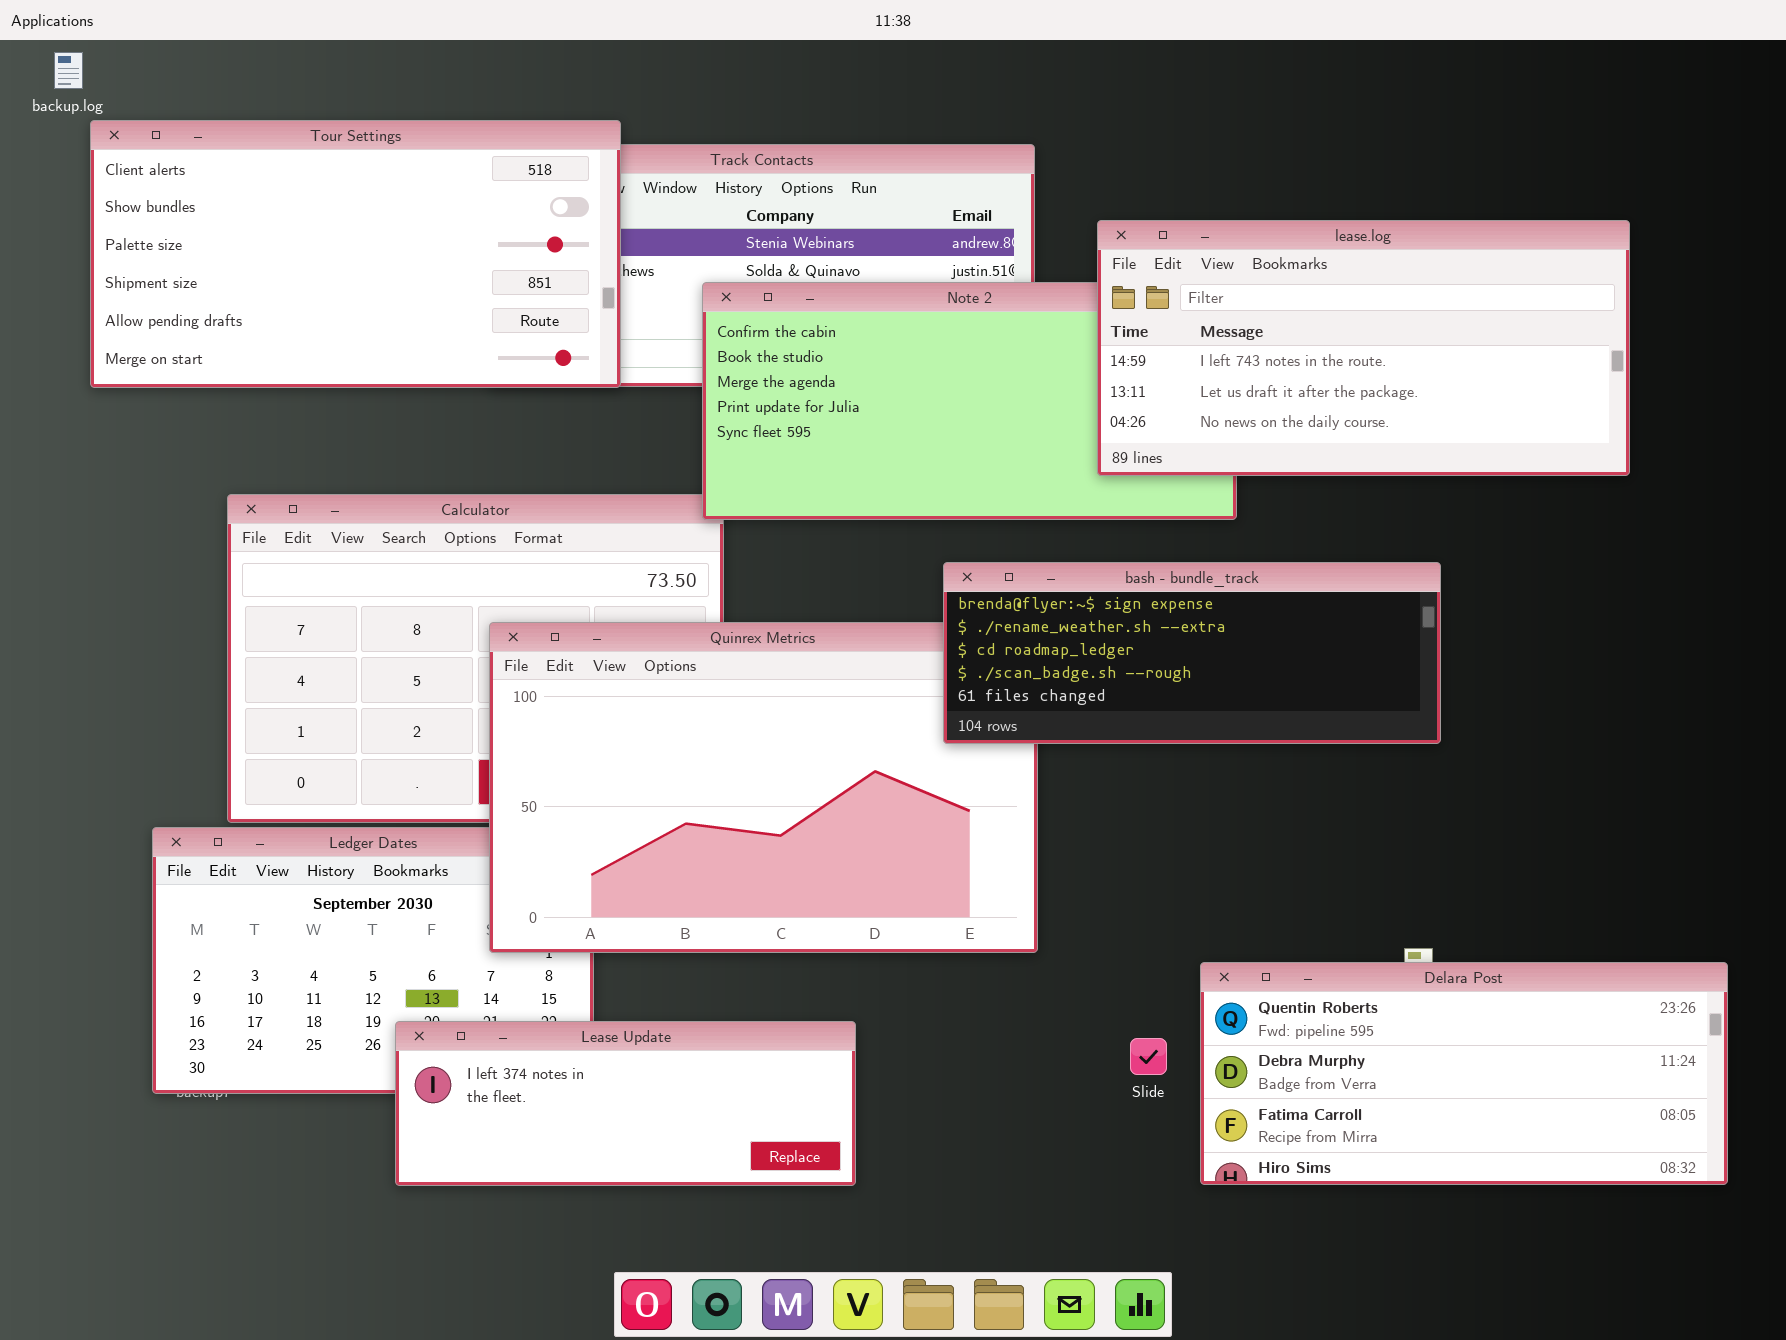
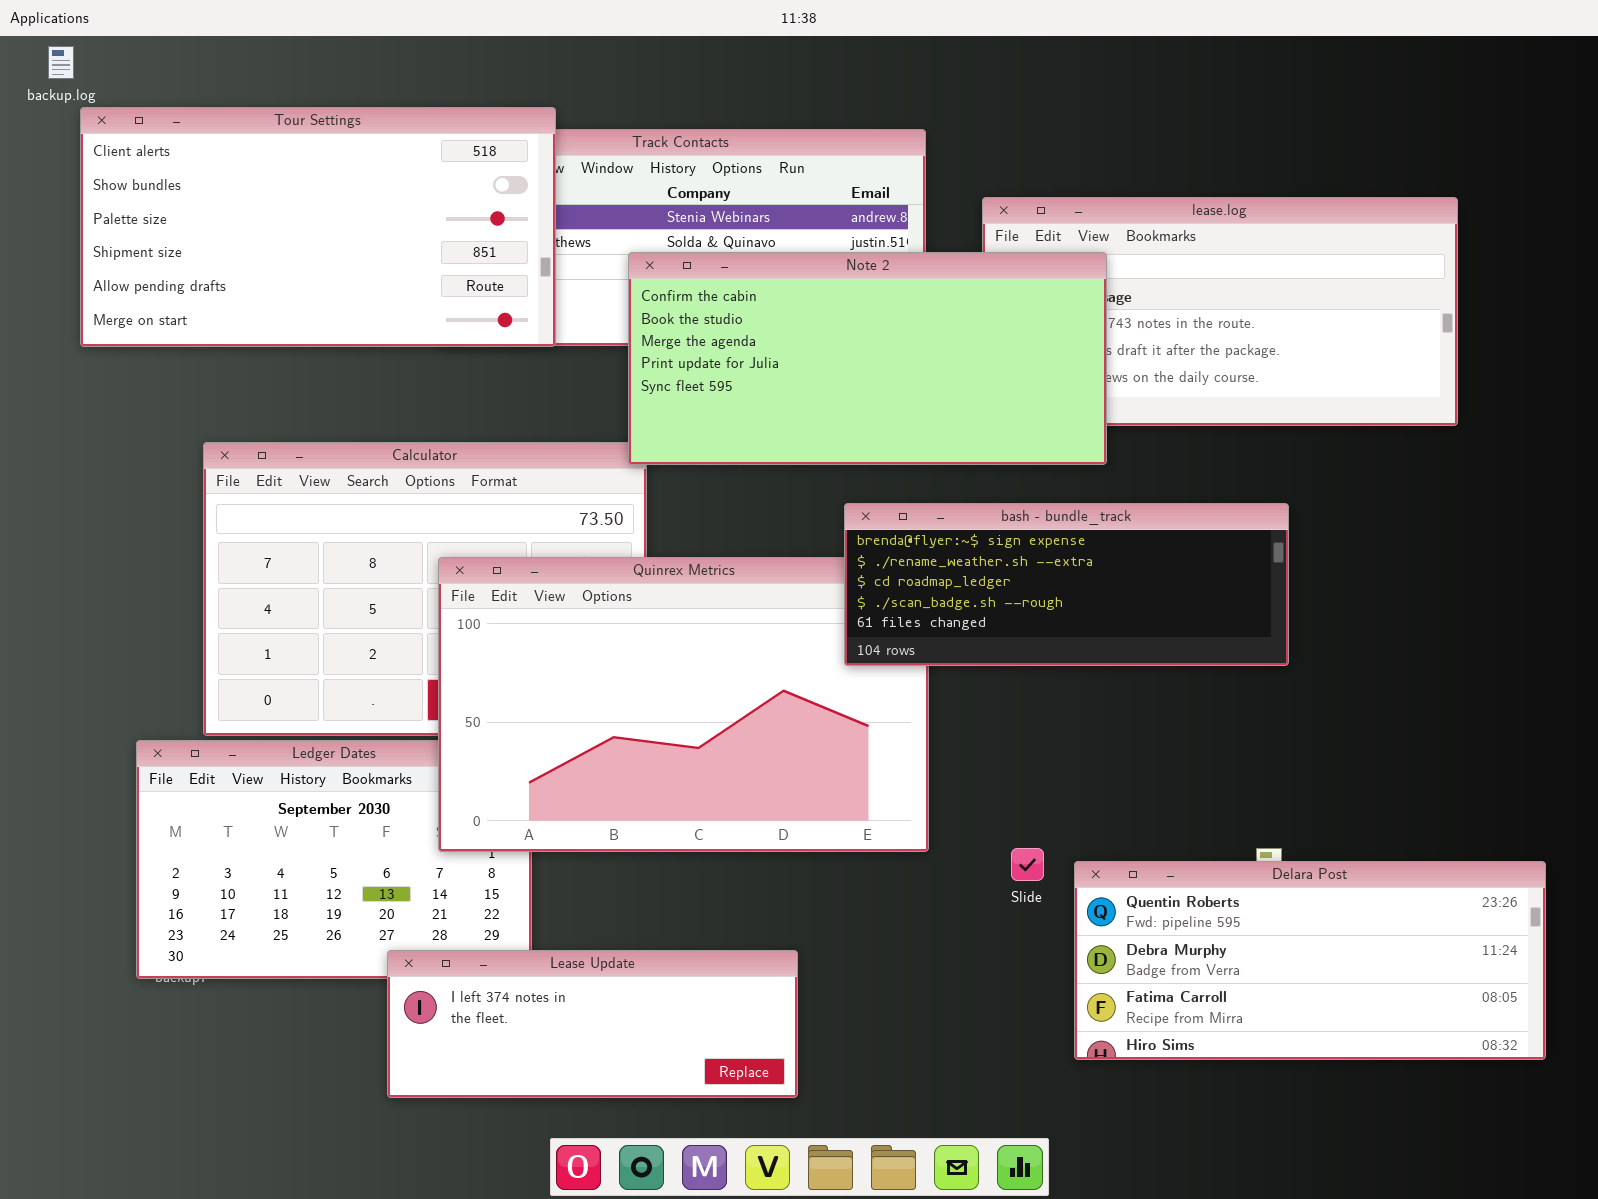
Note 2: [702,282,1237,520] -> [628,252,1107,465], raised
Lease Update: [395,1021,856,1186] -> [387,950,798,1098], moved
Slide: [1130,1038,1167,1075] -> [1011,848,1044,881], moved

